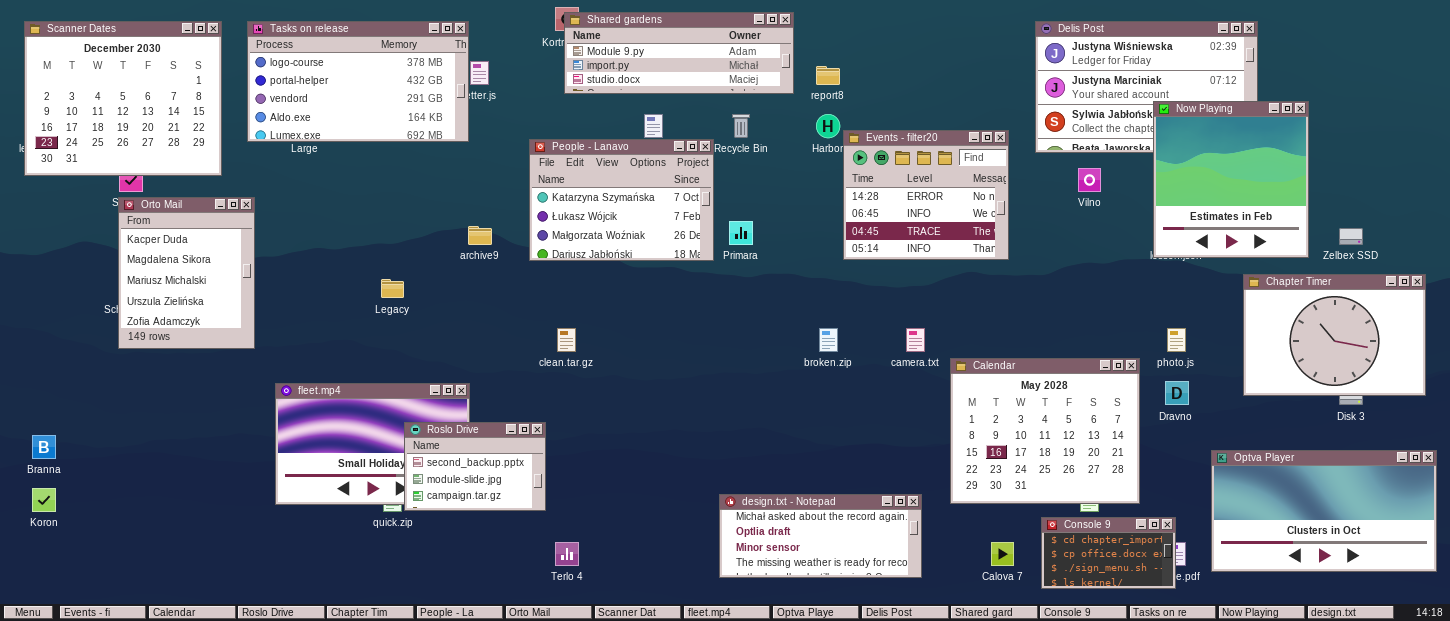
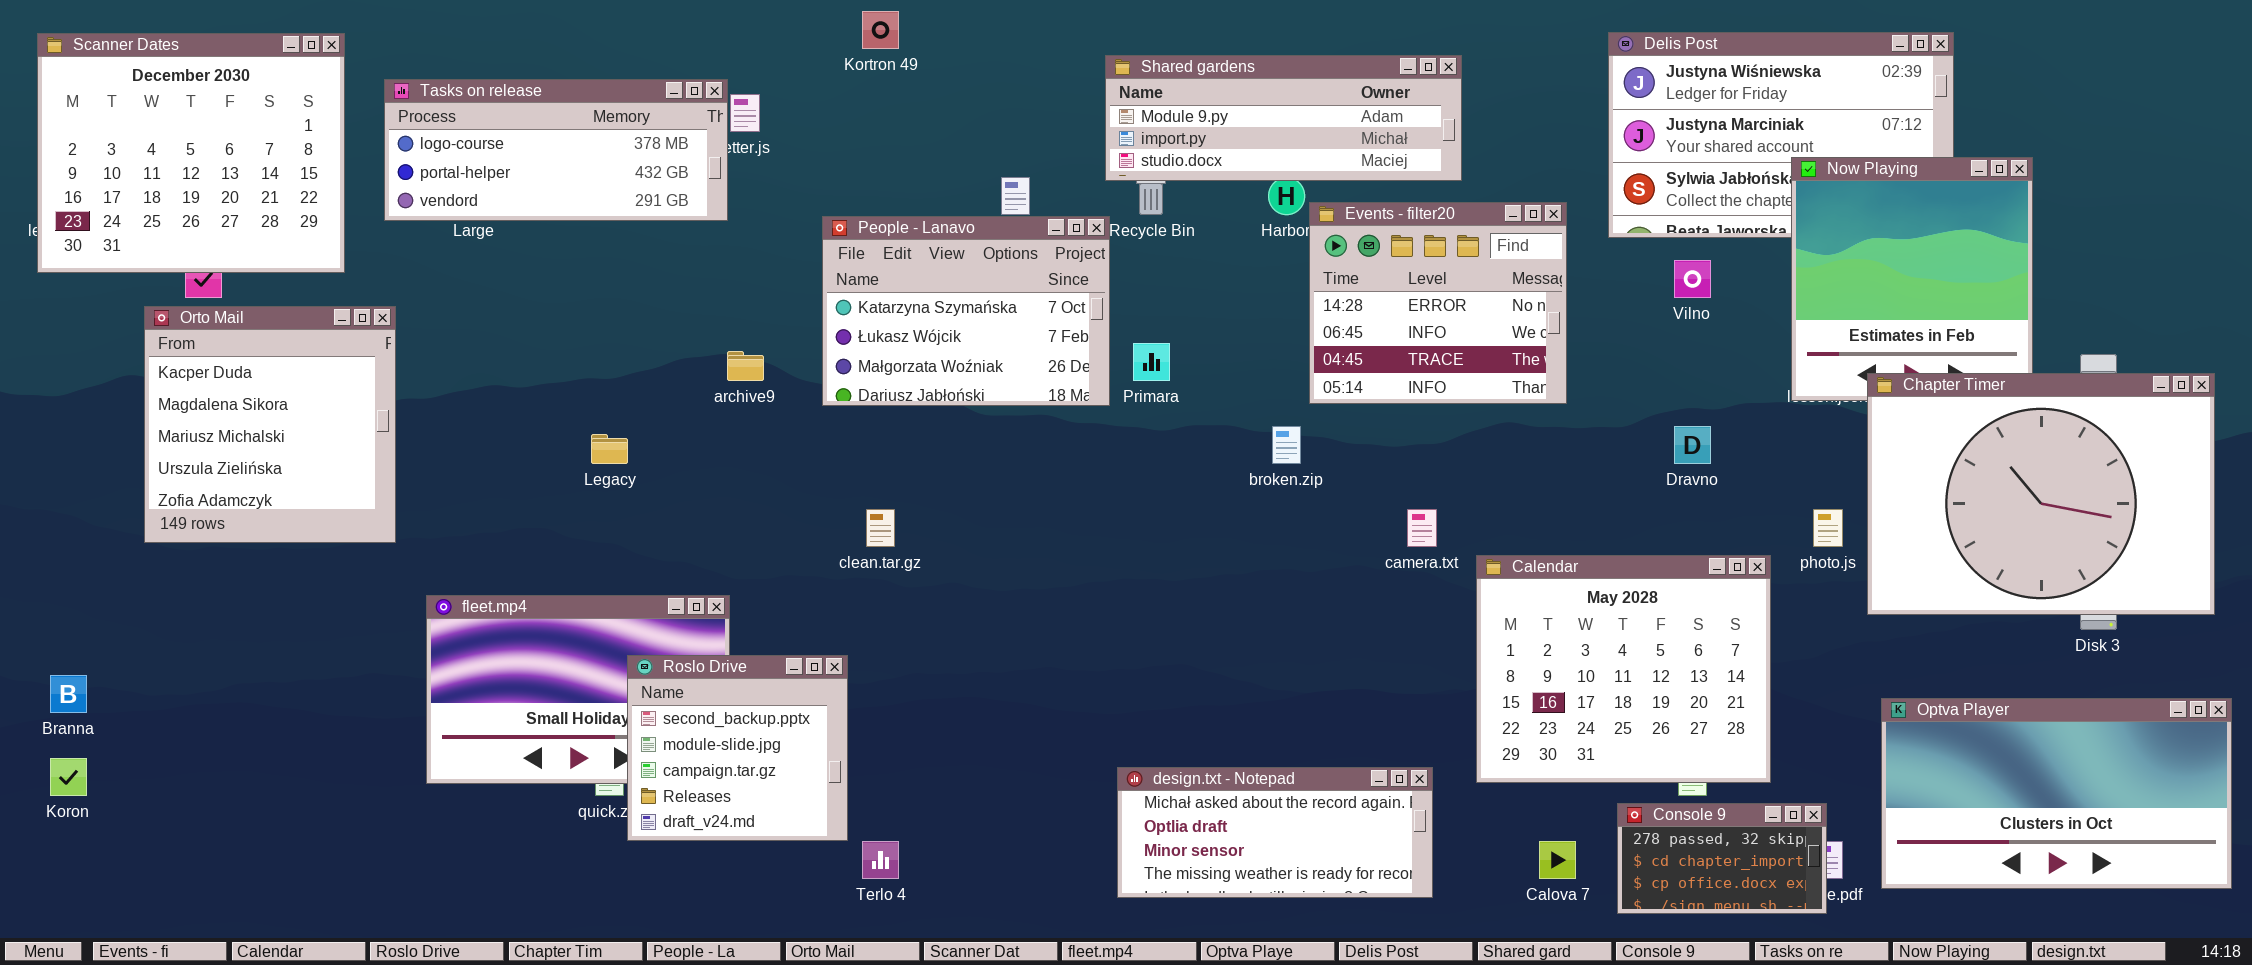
Shared gardens: [564,12,794,94] -> [1105,55,1462,181], moved
Tasks on release: [247,21,469,142] -> [384,79,728,221], resized
Orto Mail: [118,197,255,349] -> [144,306,396,543], resized
Chapter Timer: [1243,274,1426,396] -> [1867,373,2215,615], resized
broken.zip: [819,328,838,352] -> [1272,426,1301,464], moved
Dravno: [1165,381,1189,405] -> [1674,426,1711,464], moved
Roslo Drive: [404,422,546,511] -> [627,655,848,841], resized
Console 9: [1041,517,1176,589] -> [1617,803,1827,914], scrolled up 1 row

